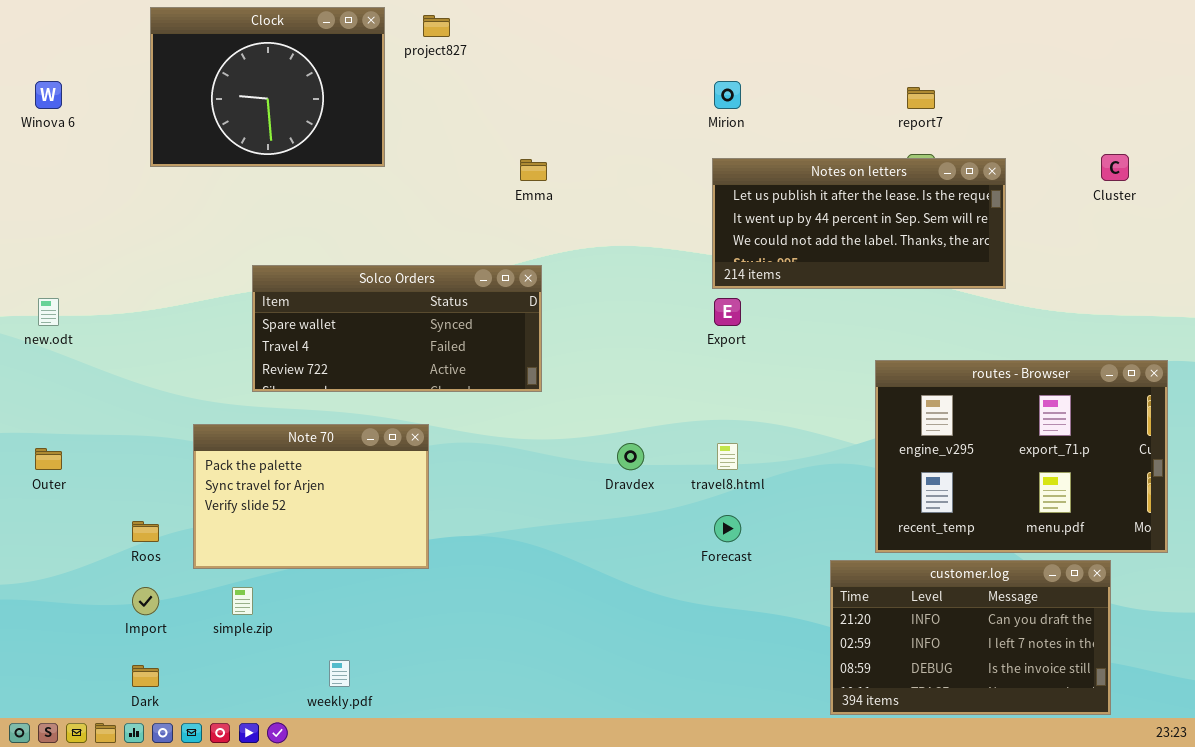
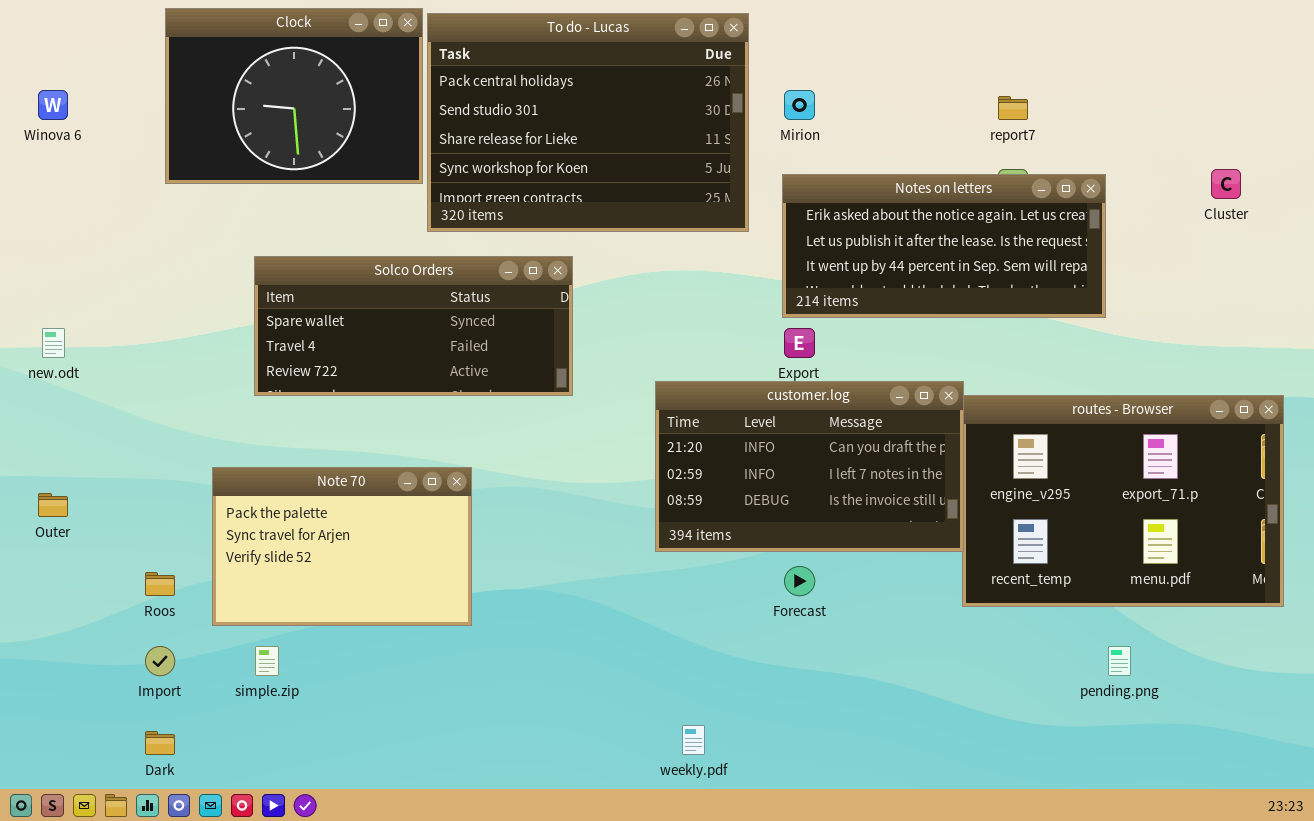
To do - Lucas: none -> [427,13,749,232], opened
Notes on letters: [712,158,1006,289] -> [782,174,1106,318], scrolled up 1 row
Solco Orders: [252,265,542,392] -> [254,256,573,396], moved
customer.log: [830,560,1111,715] -> [655,381,964,552], moved
weekly.pdf: [329,660,350,687] -> [682,725,705,755], moved

